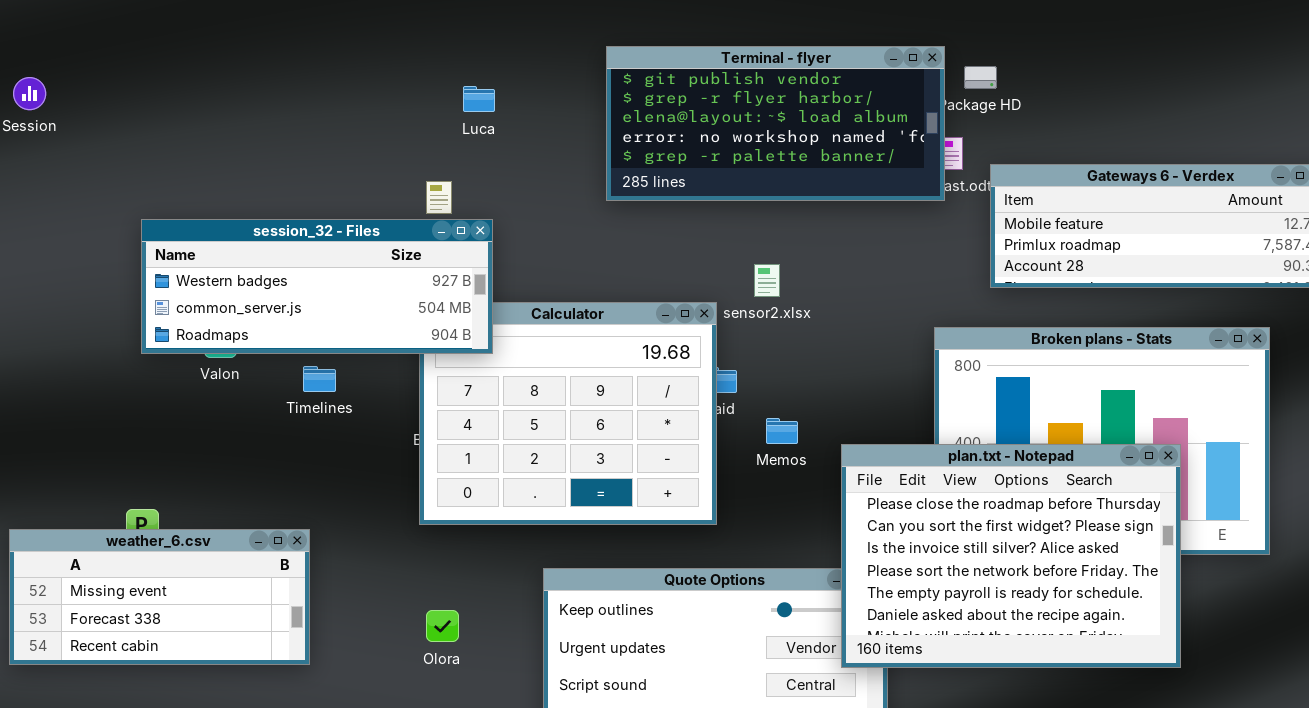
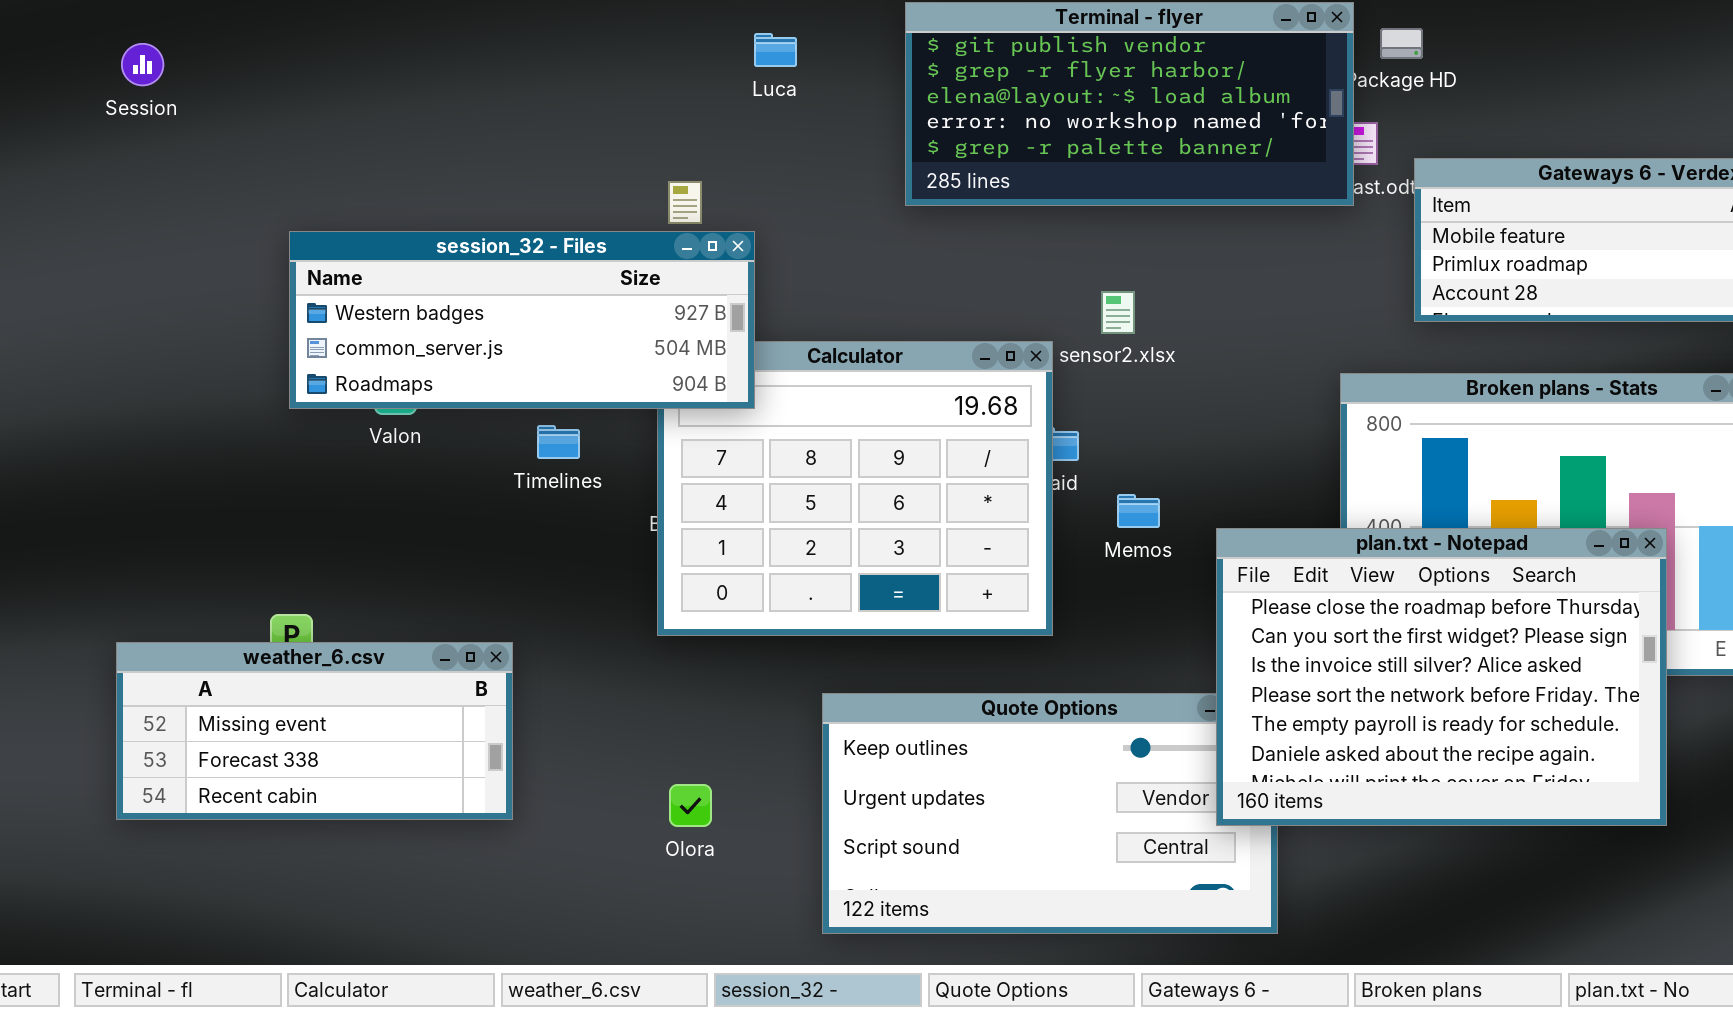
Luca: [463,86,495,112] -> [754,33,797,67], moved
Timelines: [303,366,336,392] -> [537,425,580,459], moved
Olora: [426,610,459,642] -> [669,784,712,827], moved

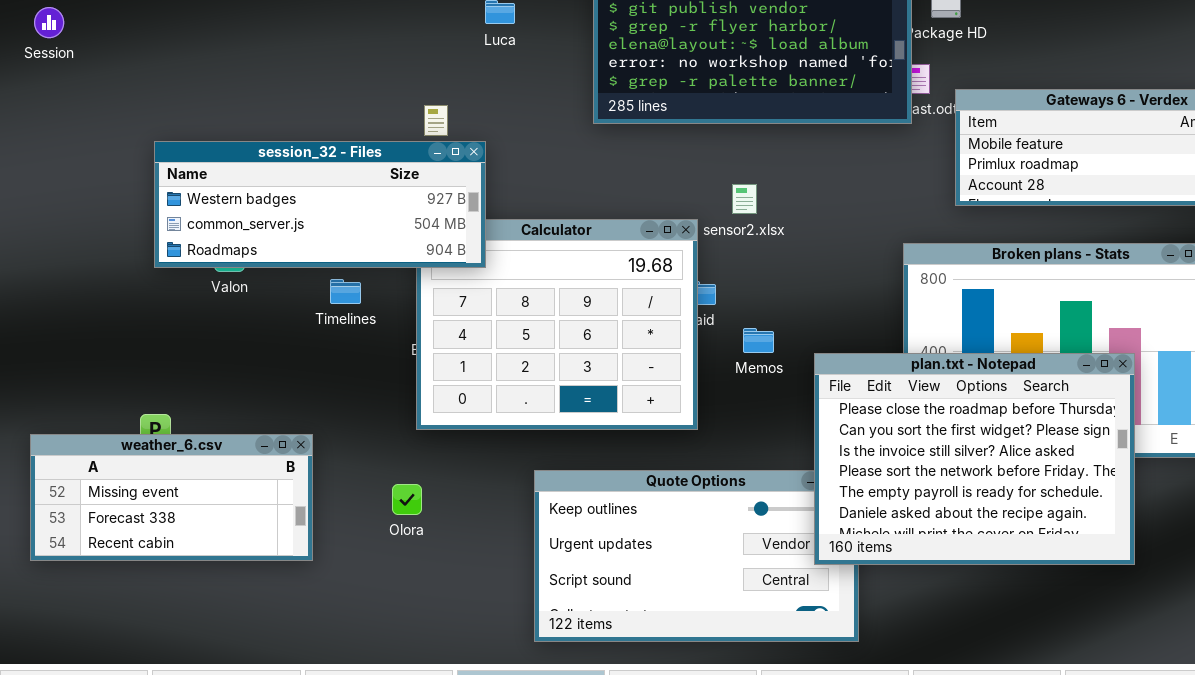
Olora: [669,784,712,827] -> [392,484,422,515], moved

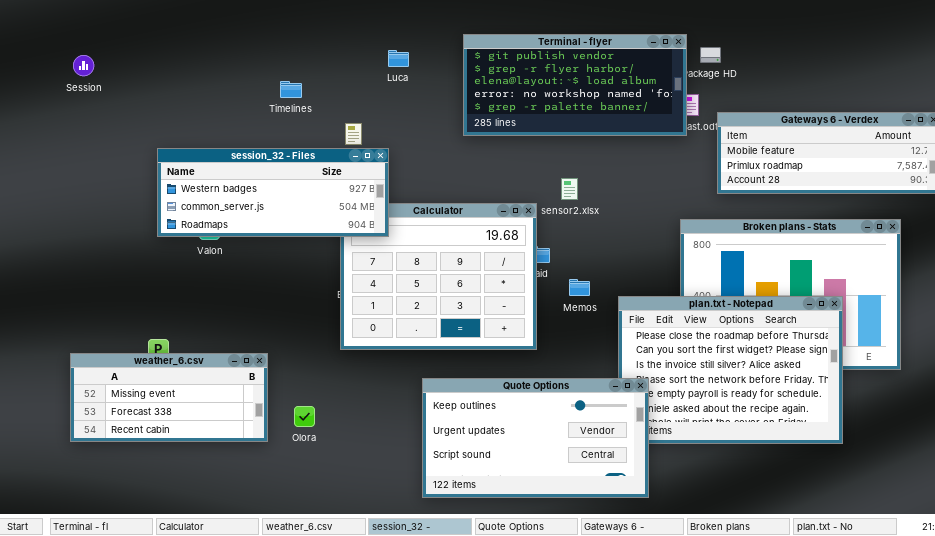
Timelines: [330,279,361,304] -> [280,81,302,98], moved
Quote Options: [534,470,859,642] -> [422,378,649,498], raised
Olora: [392,484,422,515] -> [294,406,315,427], moved

